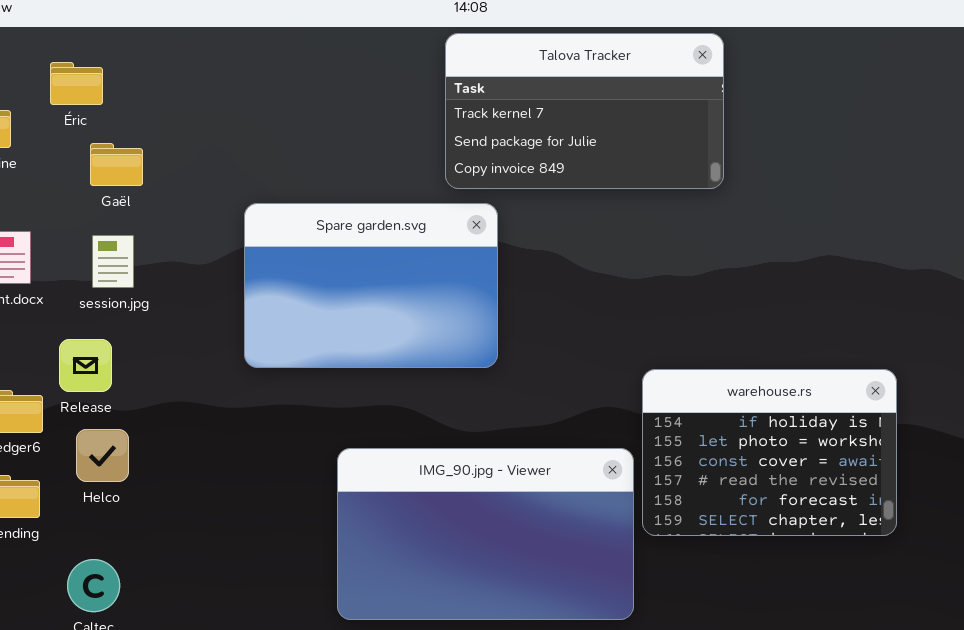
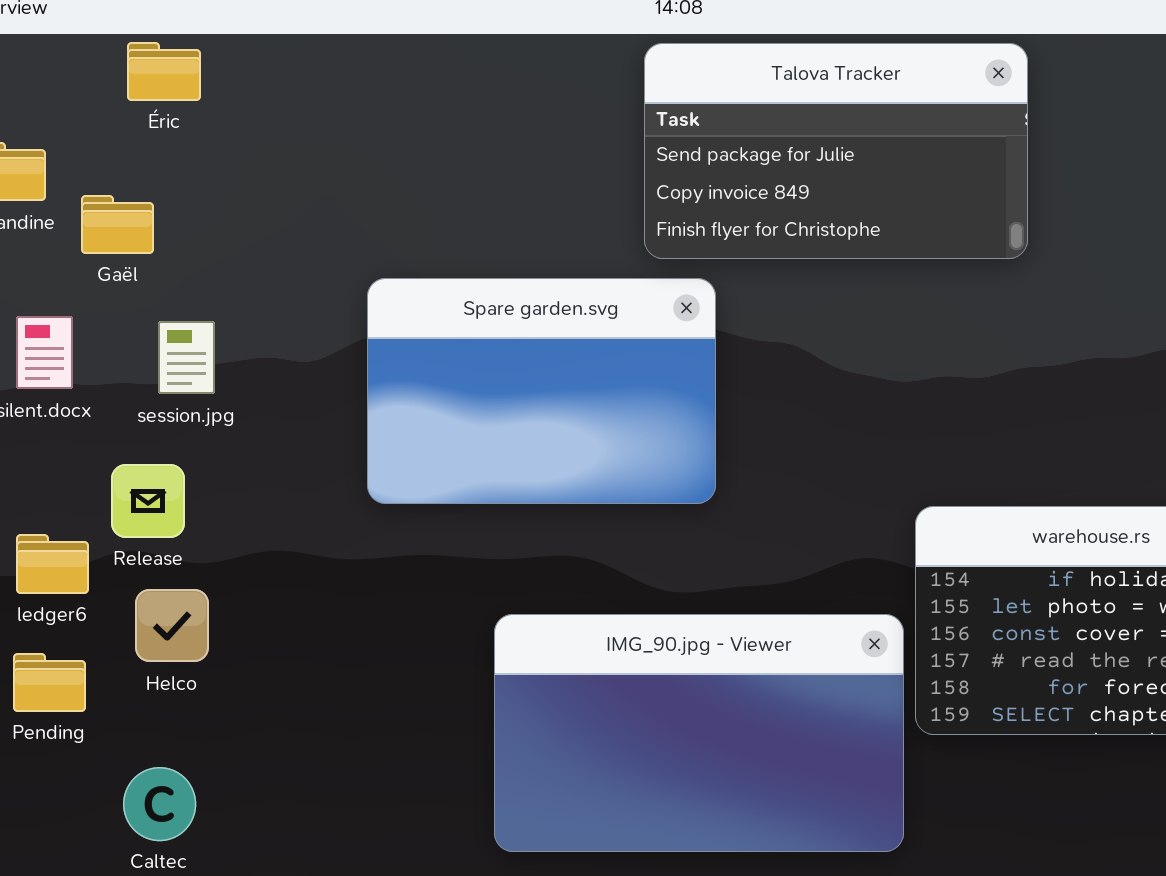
Talova Tracker: [445,33,724,189] -> [644,43,1028,259], scrolled down 1 row
Éric: [50,62,103,105] -> [127,42,201,101], moved
Gaël: [90,143,143,186] -> [81,195,154,254], moved

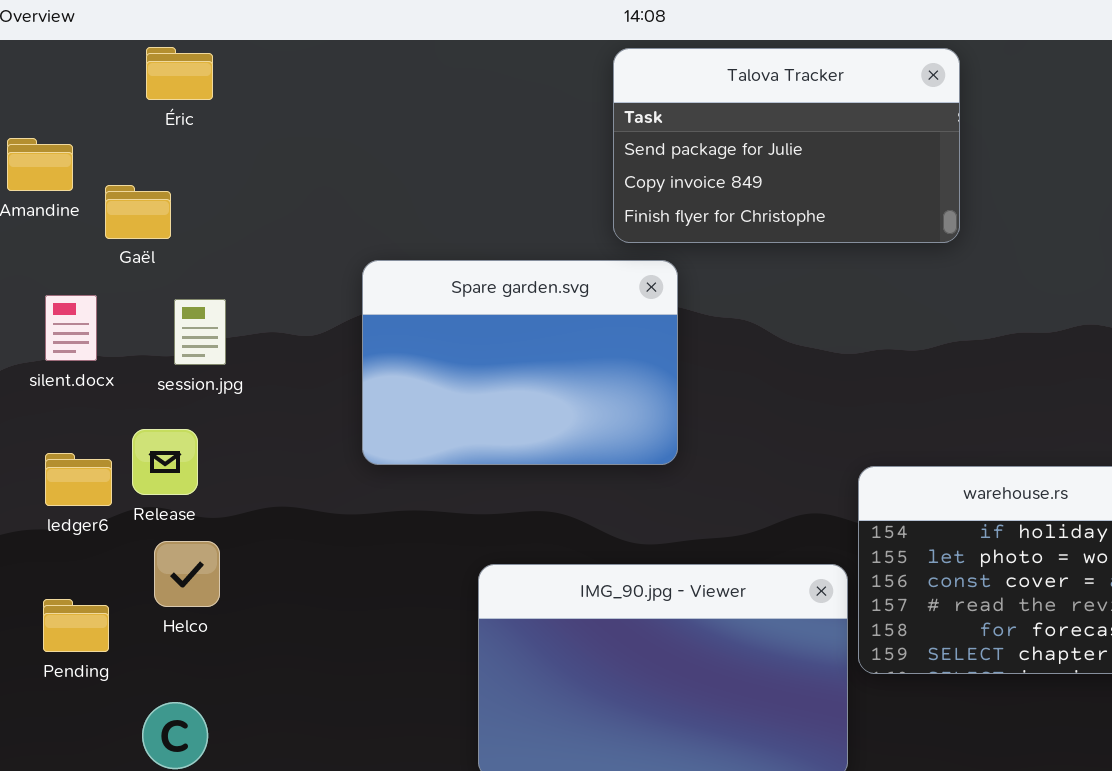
ledger6: [16,534,89,594] -> [45,453,112,506], moved

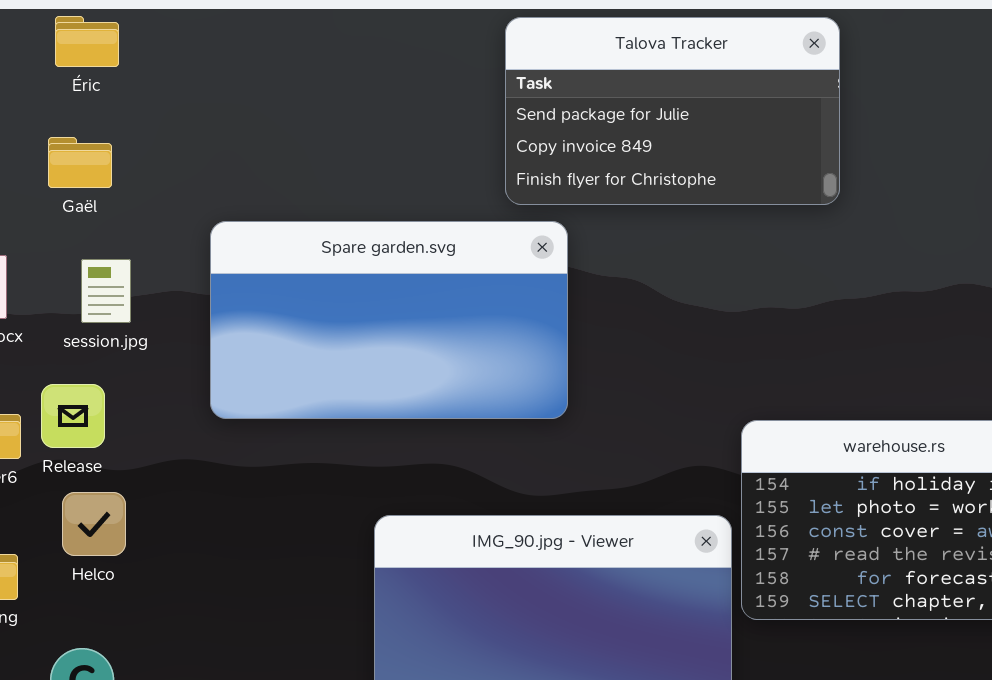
Gaël: [105,185,171,239] -> [48,137,112,188], moved
Spare garden.svg: [362,260,678,465] -> [210,221,568,419], resized

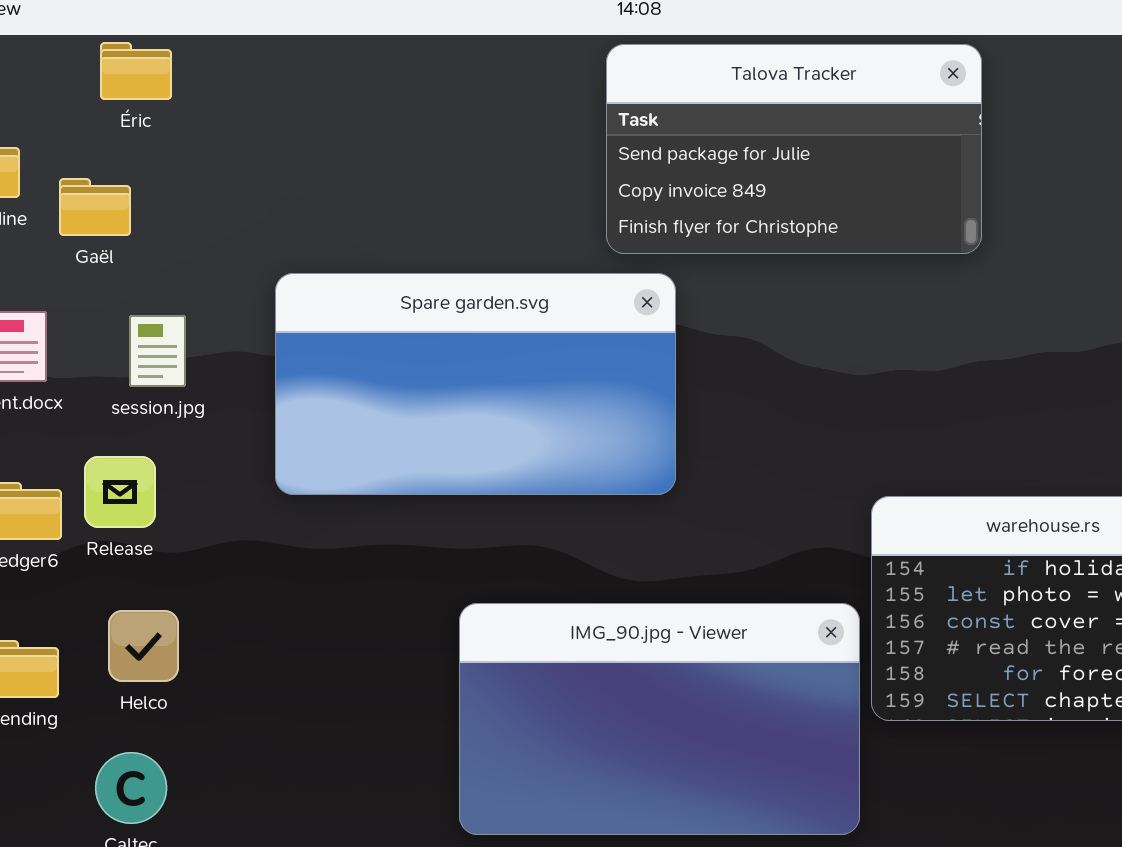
Gaël: [48,137,112,188] -> [59,178,131,236], moved
Helco: [62,492,126,556] -> [108,610,179,682], moved

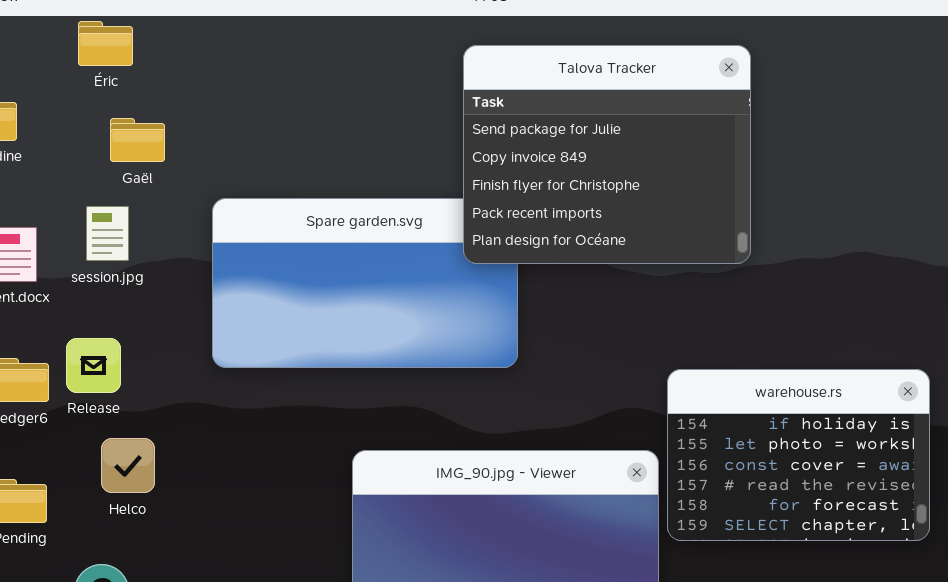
Talova Tracker: [606,44,982,254] -> [463,45,751,264], moved, resized
Gaël: [59,178,131,236] -> [110,118,165,162], moved
session.jpg: [129,315,186,387] -> [86,206,129,261], moved
Helco: [108,610,179,682] -> [101,438,155,493], moved

